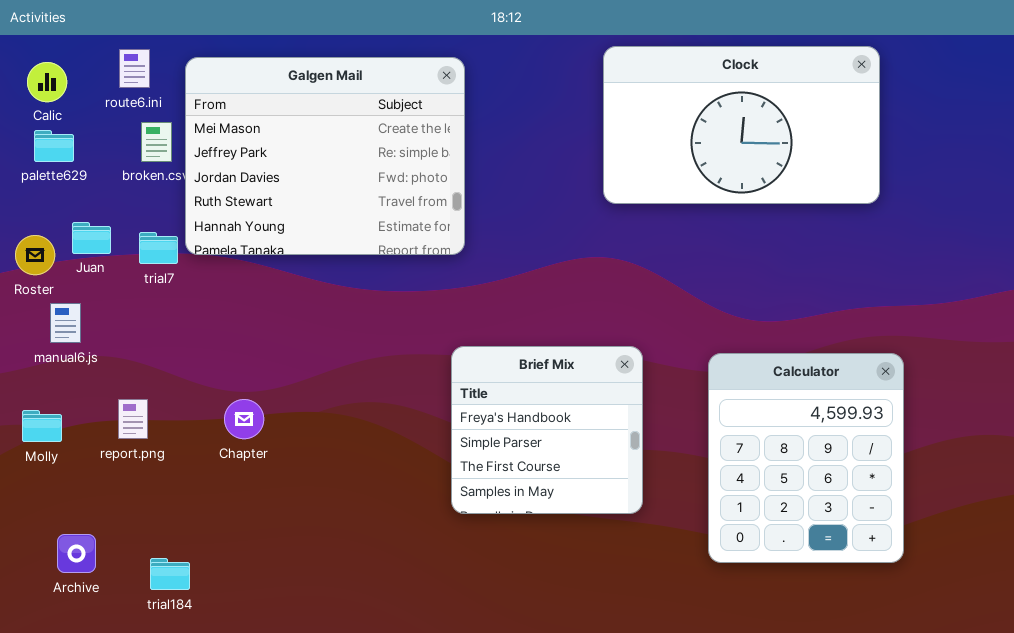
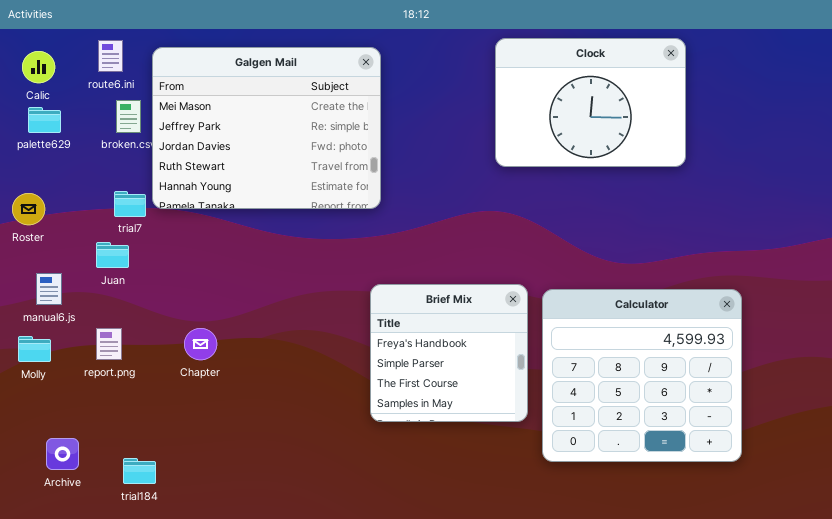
Clock: [603,46,880,204] -> [495,38,686,167], resized
Juan: [72,222,111,254] -> [96,242,129,268], moved
manual6.js: [50,303,81,343] -> [36,273,62,305], moved
Calculator: [708,353,904,563] -> [542,289,742,462], resized

